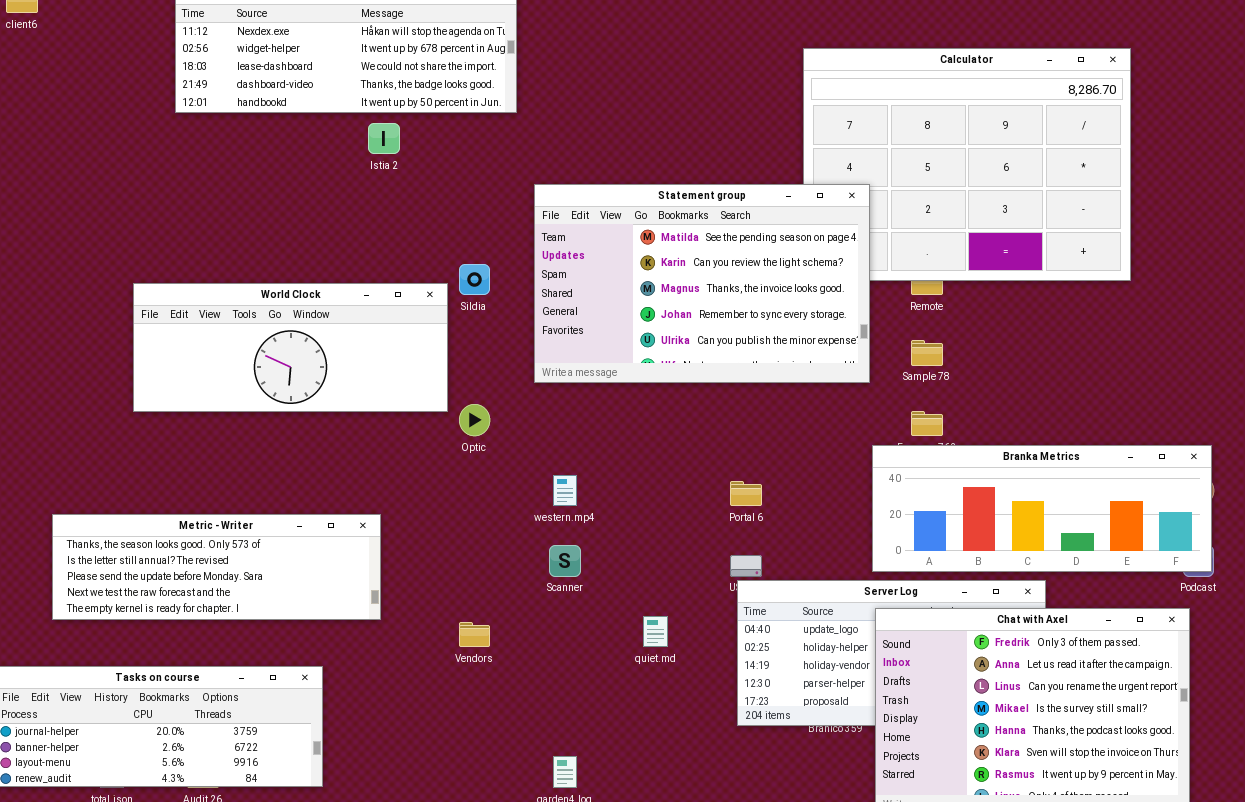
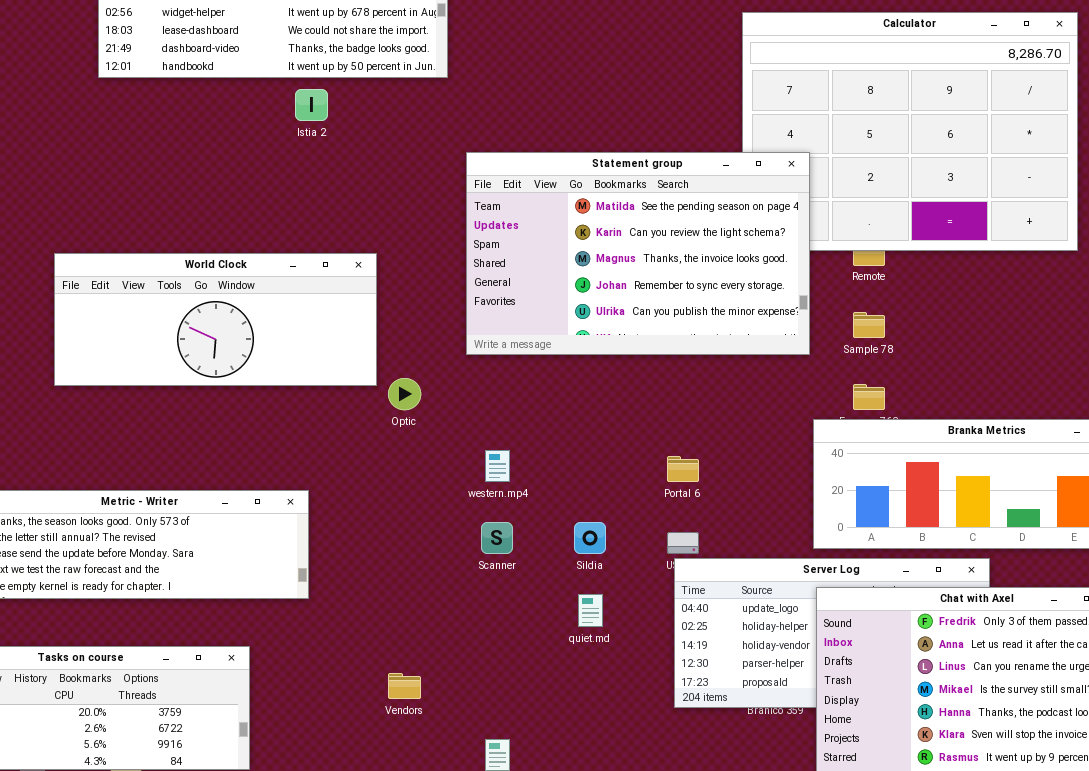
Sildia: [459,264,490,295] -> [574,522,606,554], moved
Vendors: [459,622,490,647] -> [388,673,421,699], moved

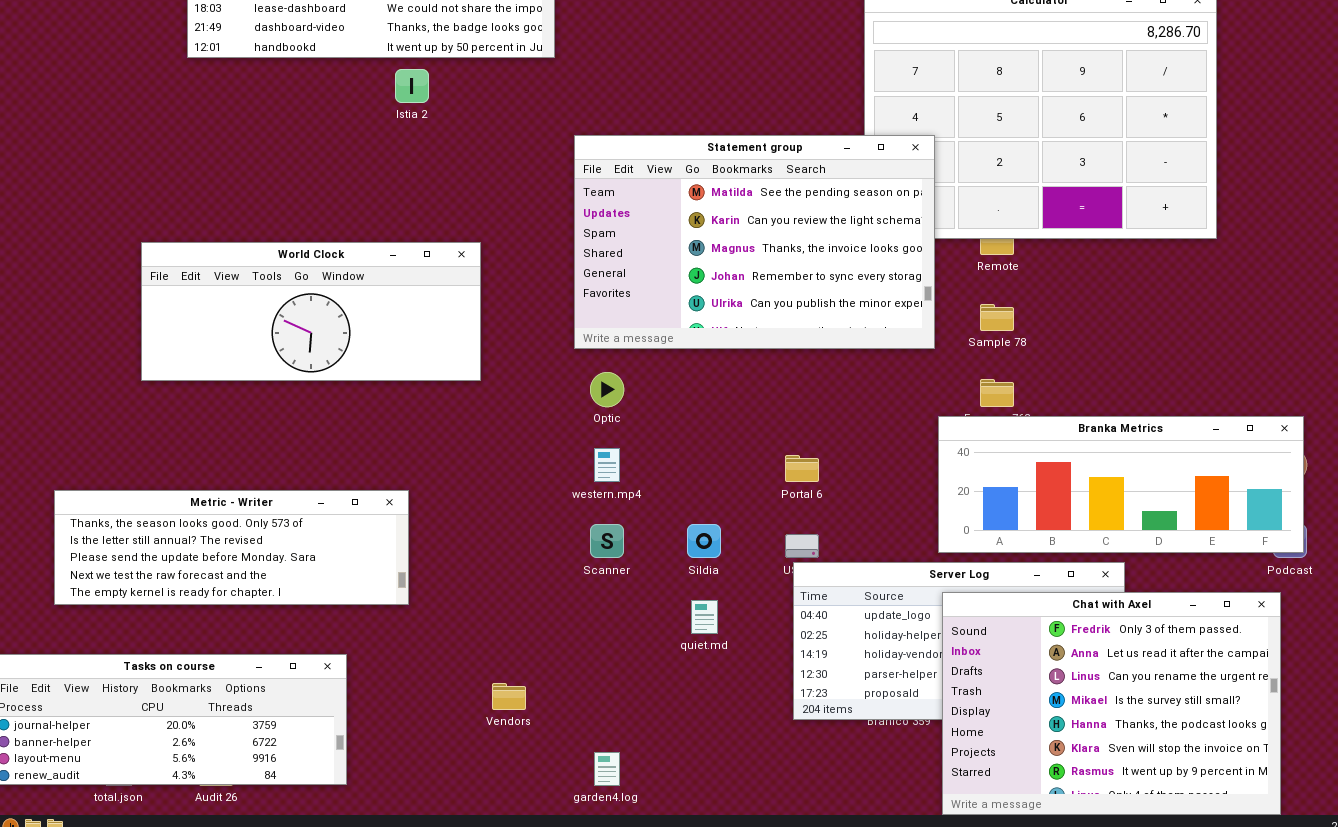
Optic: [388,378,421,410] -> [590,372,624,407], moved

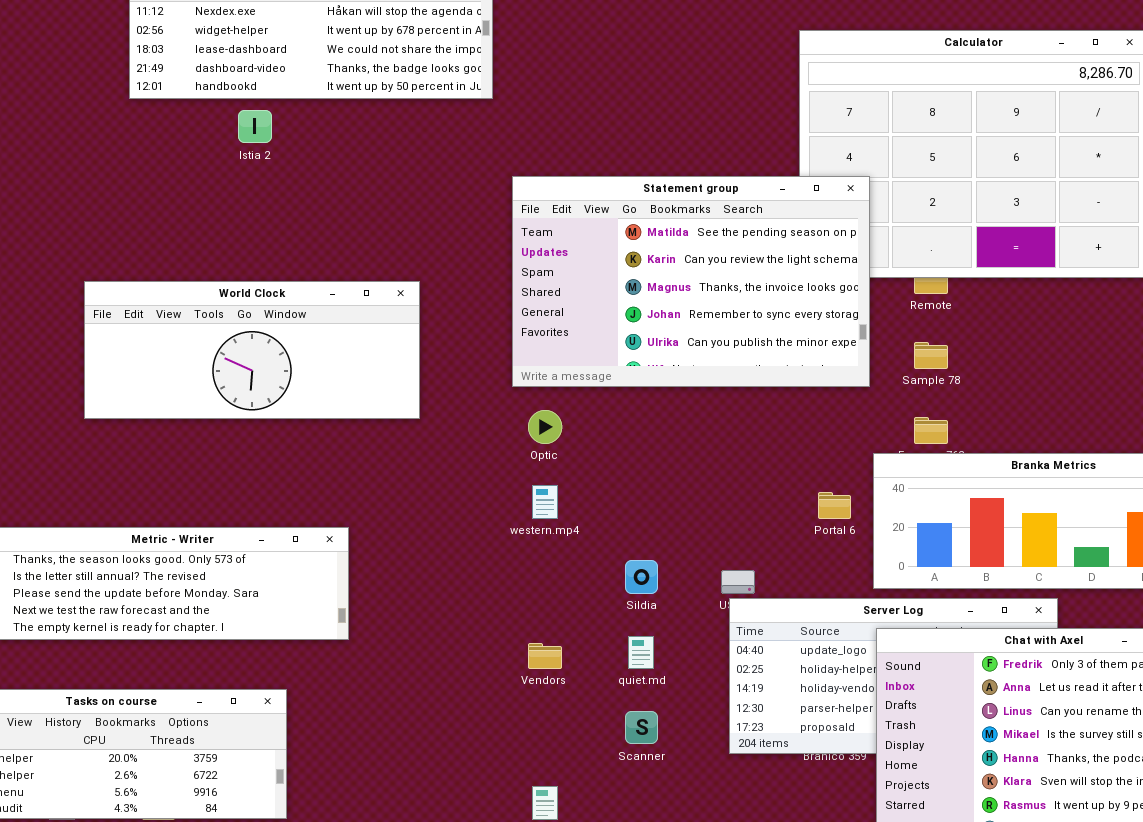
Istia 2: [395,69,429,103] -> [238,110,272,143], moved
Portal 6: [785,455,819,482] -> [818,492,851,519], moved
Scanner: [590,524,624,558] -> [625,711,658,744], moved
Vendors: [492,683,526,710] -> [528,643,562,669], moved

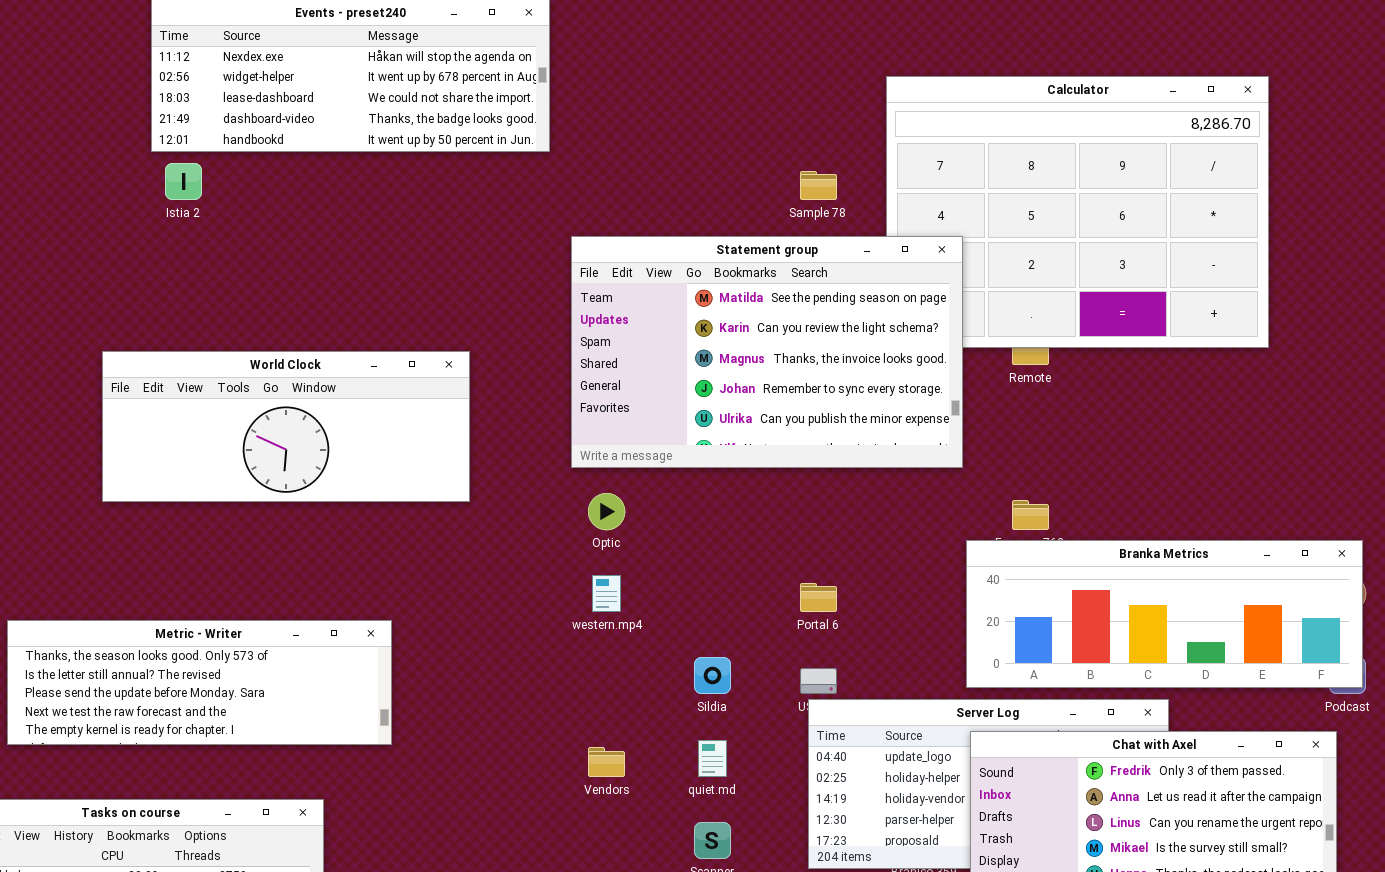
Istia 2: [238,110,272,143] -> [165,163,202,200], moved
Sample 78: [914,342,948,369] -> [800,171,837,200], moved
Portal 6: [818,492,851,519] -> [800,583,837,612], moved

